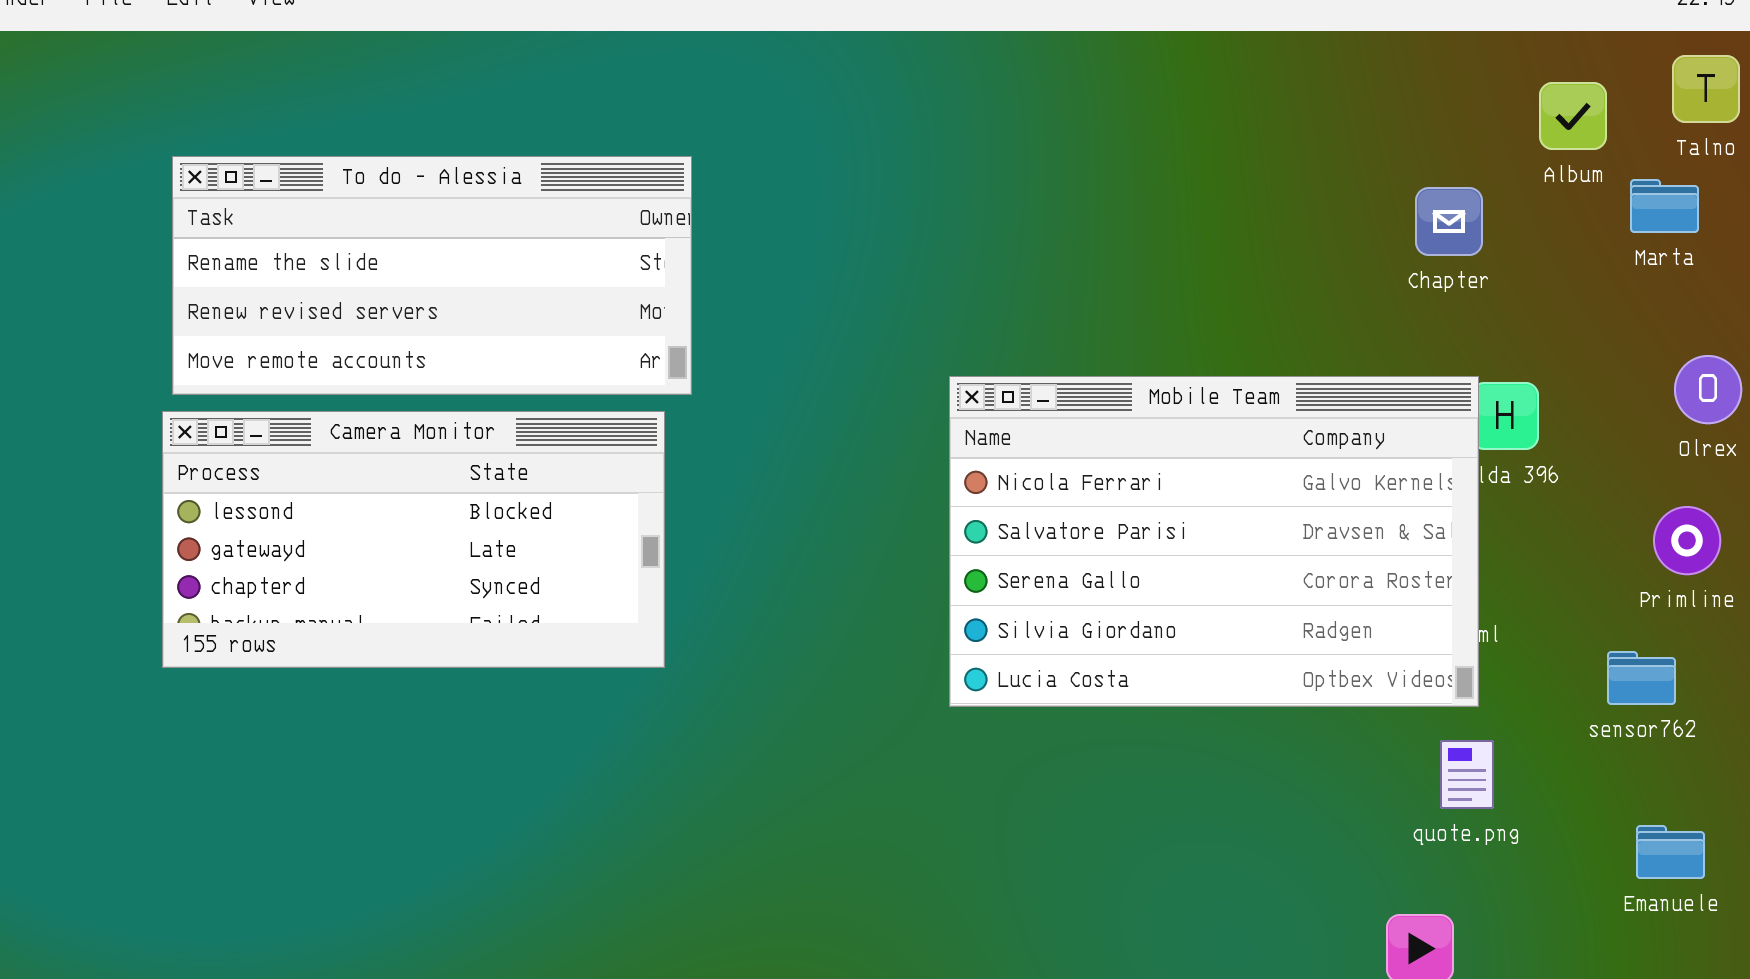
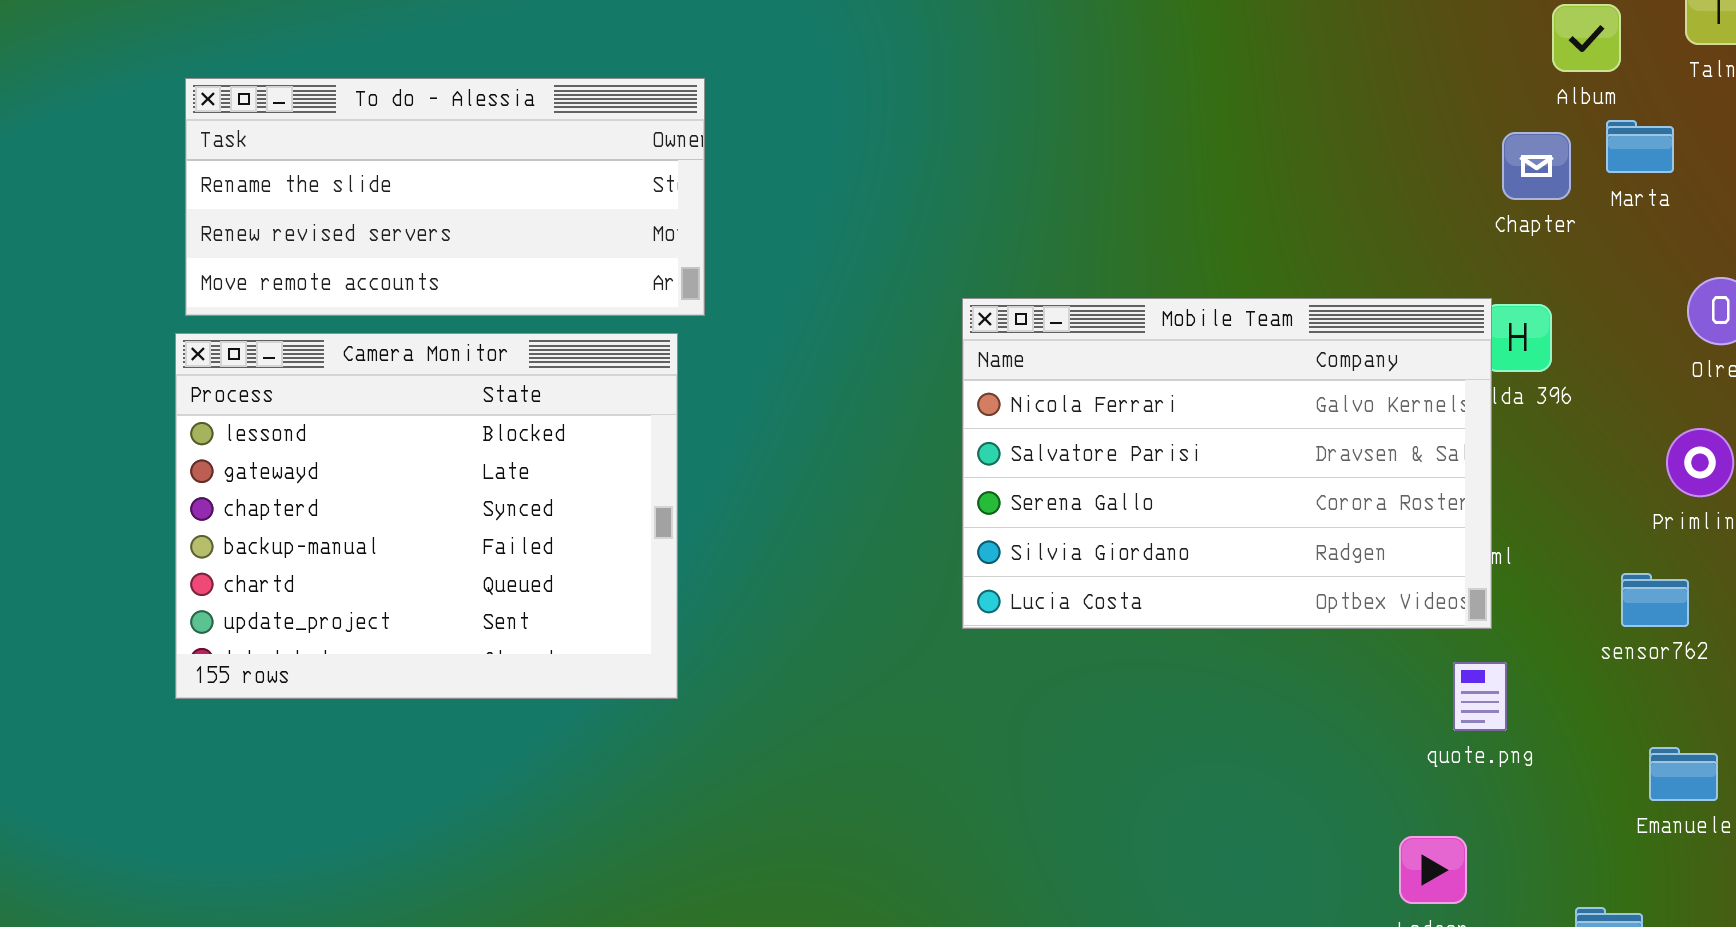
Marta: [1630,179,1699,233] -> [1606,120,1674,173], moved
Chapter: [1415,187,1483,256] -> [1502,132,1571,200], moved
Camera Monitor: [162,411,665,668] -> [175,333,678,699], resized

